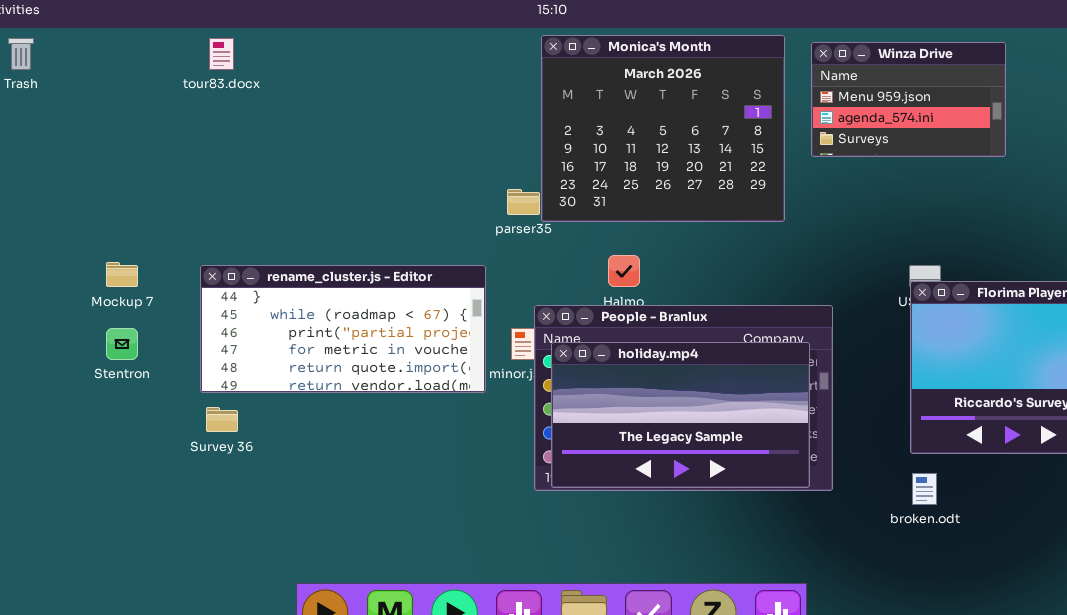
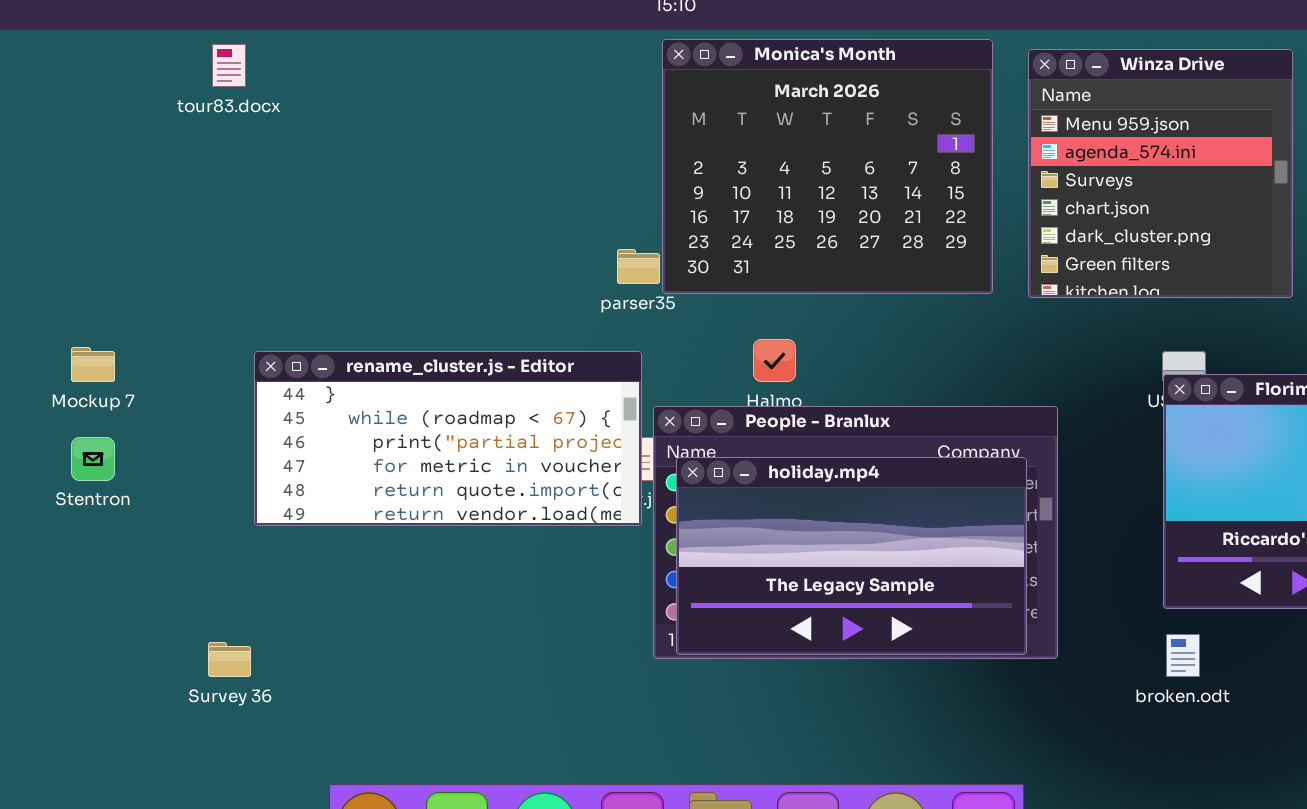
Winza Drive: [811,42,1006,157] -> [1028,49,1293,298], resized
rename_cluster.js - Editor: [200,265,486,393] -> [254,351,642,526], moved
Survey 36: [206,407,238,432] -> [208,642,251,677], moved

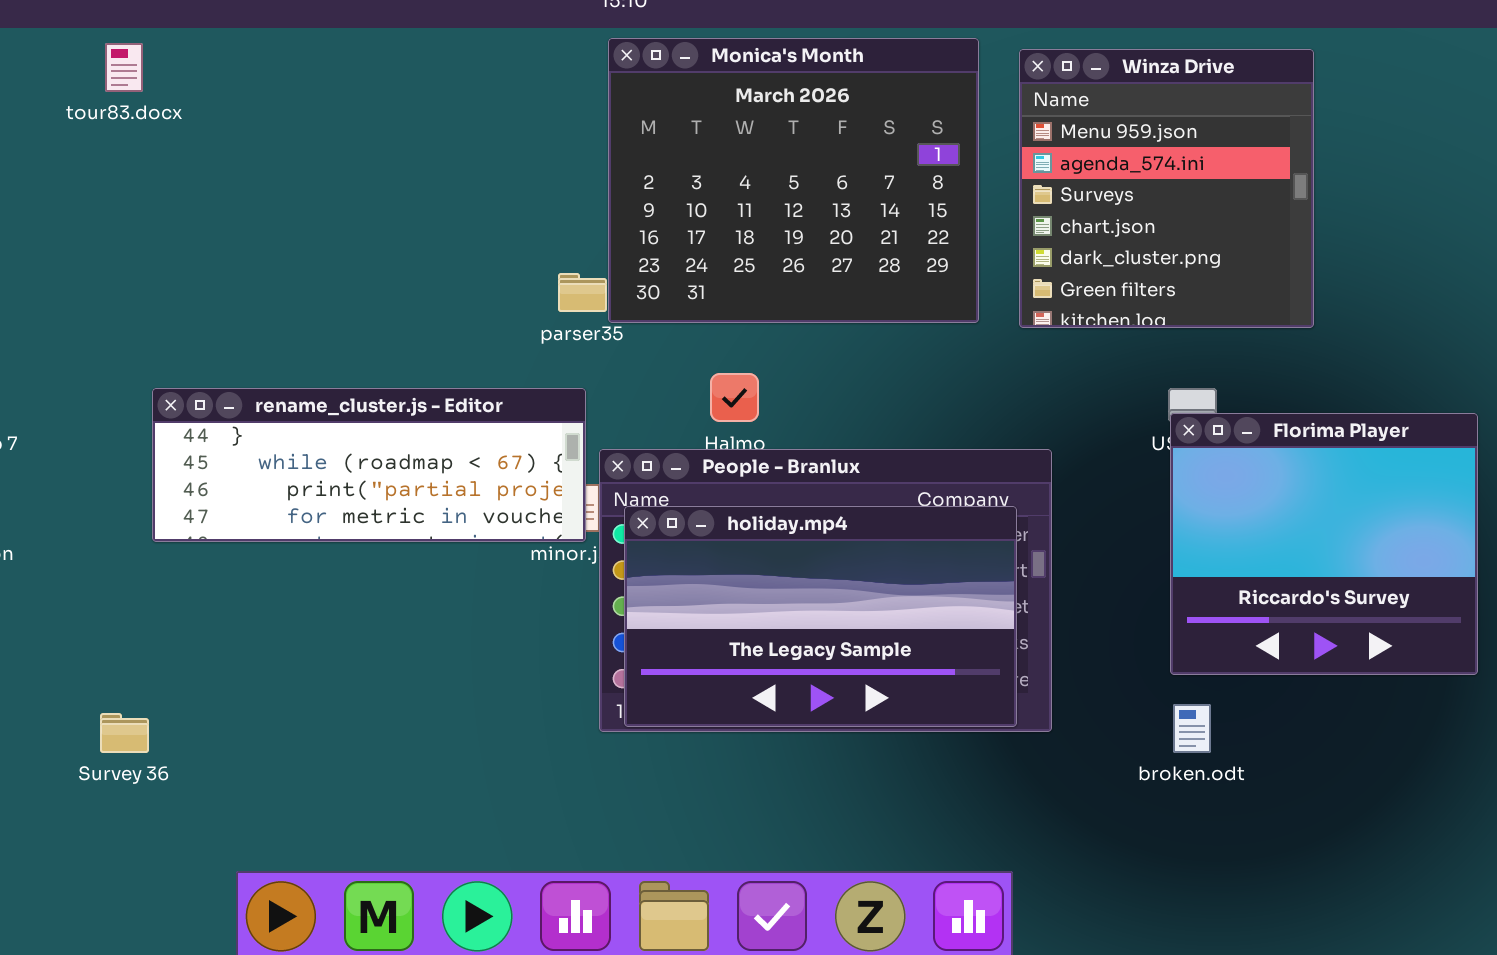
rename_cluster.js - Editor: [254,351,642,526] -> [152,388,586,542], resized

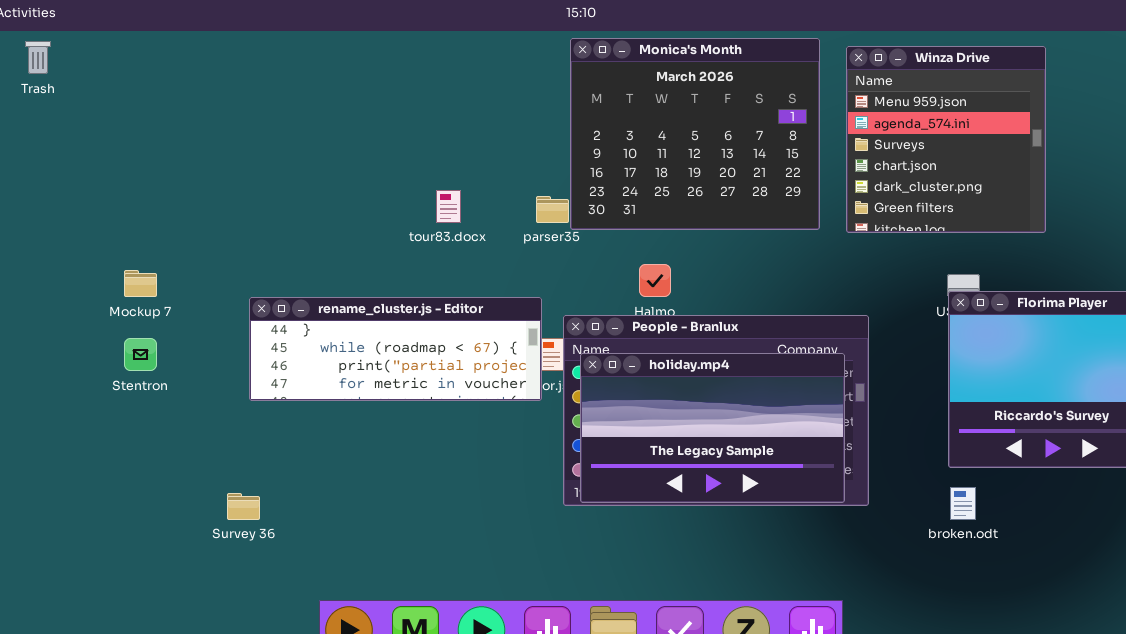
tour83.docx: [105,43,143,92] -> [436,190,461,223], moved
rename_cluster.js - Editor: [152,388,586,542] -> [249,297,542,401], moved

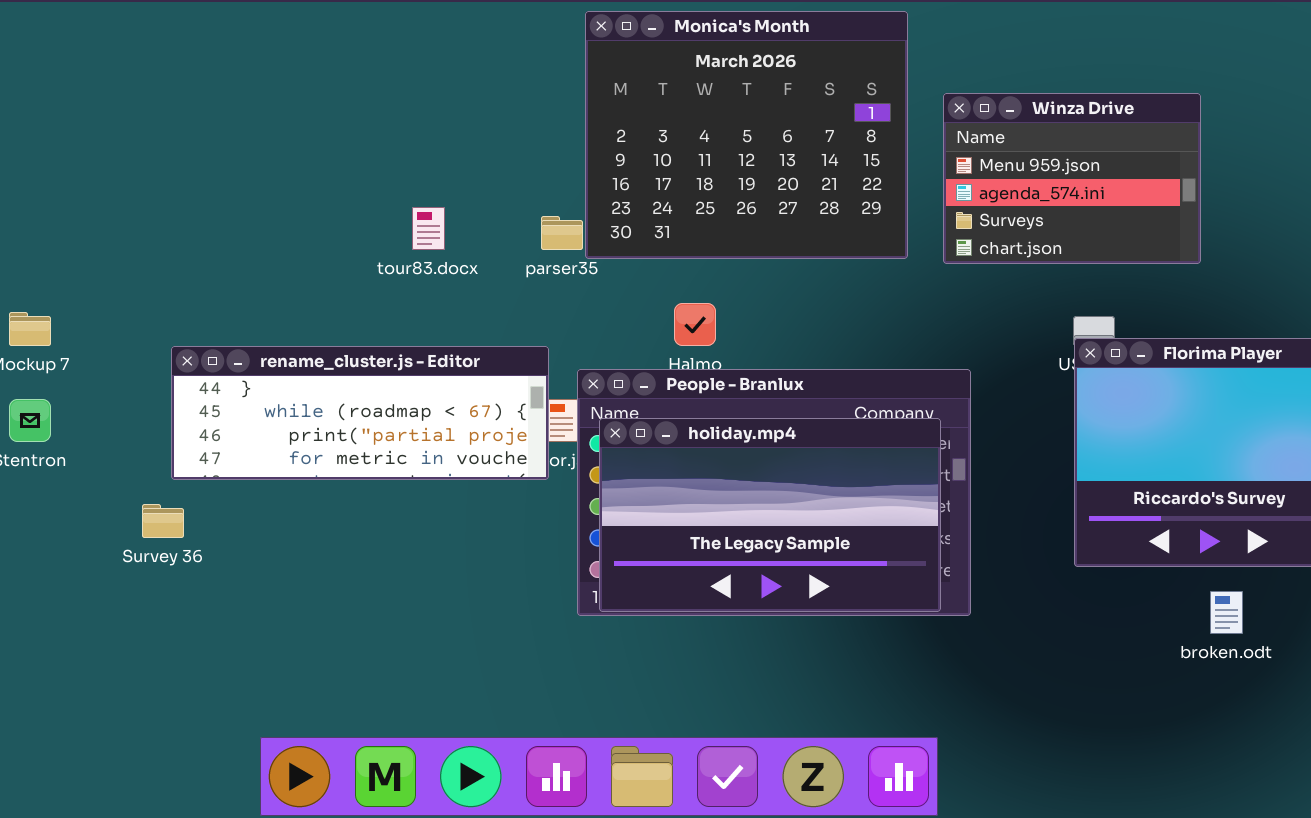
Winza Drive: [846,46,1046,233] -> [943,93,1201,264], resized
broken.odt: [950,487,976,520] -> [1210,591,1243,634], moved
Survey 36: [227,493,260,520] -> [142,504,184,538], moved

